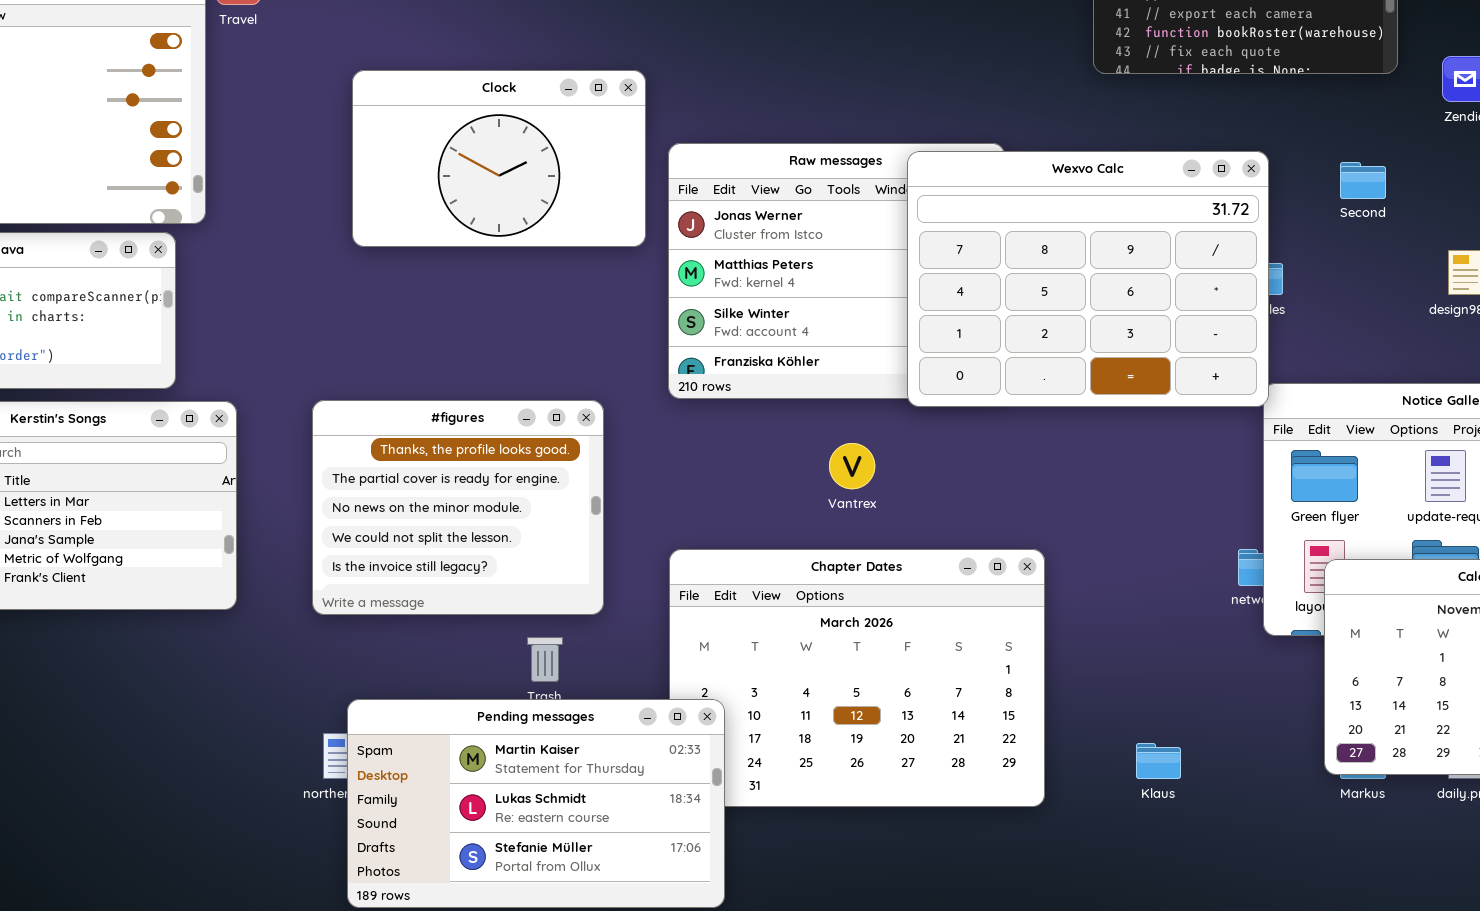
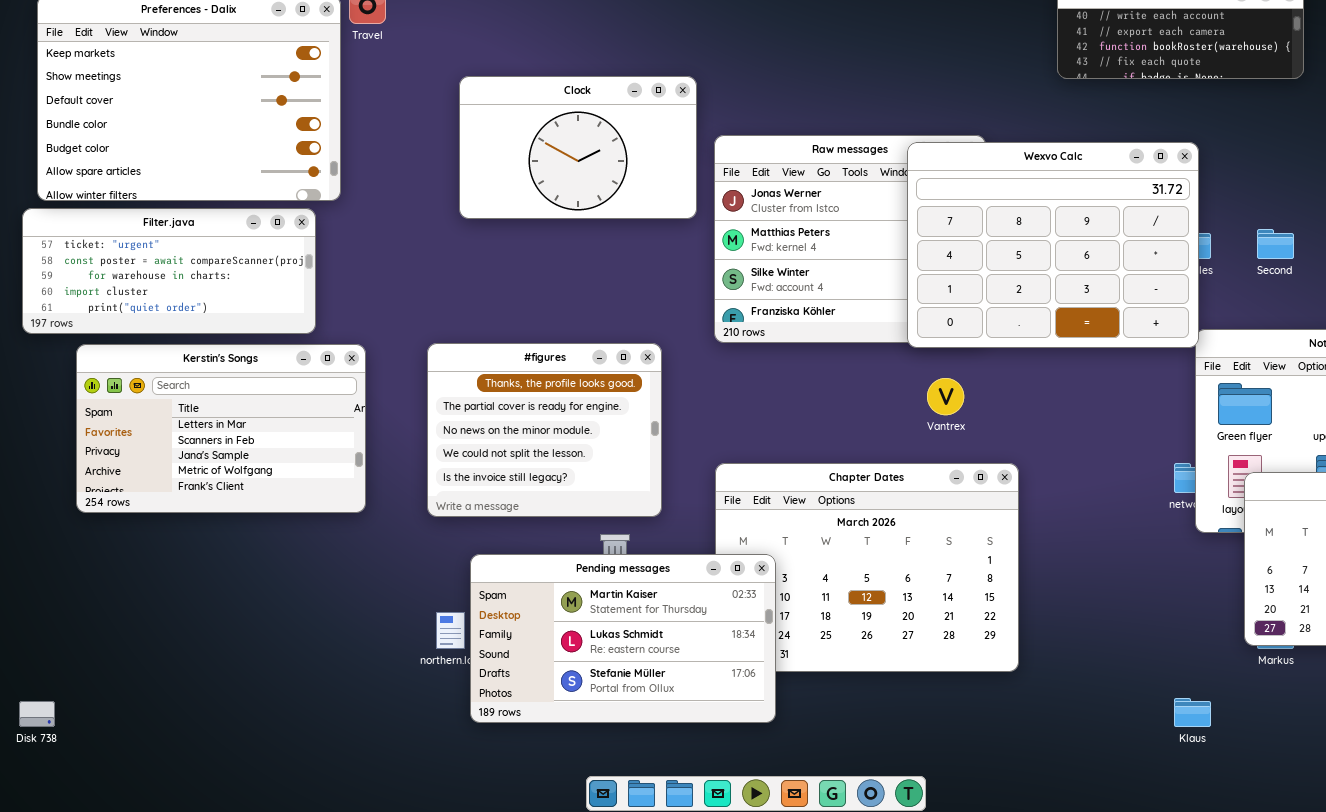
Second: [1340,162,1386,199] -> [1257,229,1294,259], moved
Vantrex: [829,443,875,489] -> [927,378,964,415], moved
Pending messages: [347,699,725,908] -> [470,554,776,723], moved
Klaus: [1136,743,1181,779] -> [1174,698,1211,727], moved

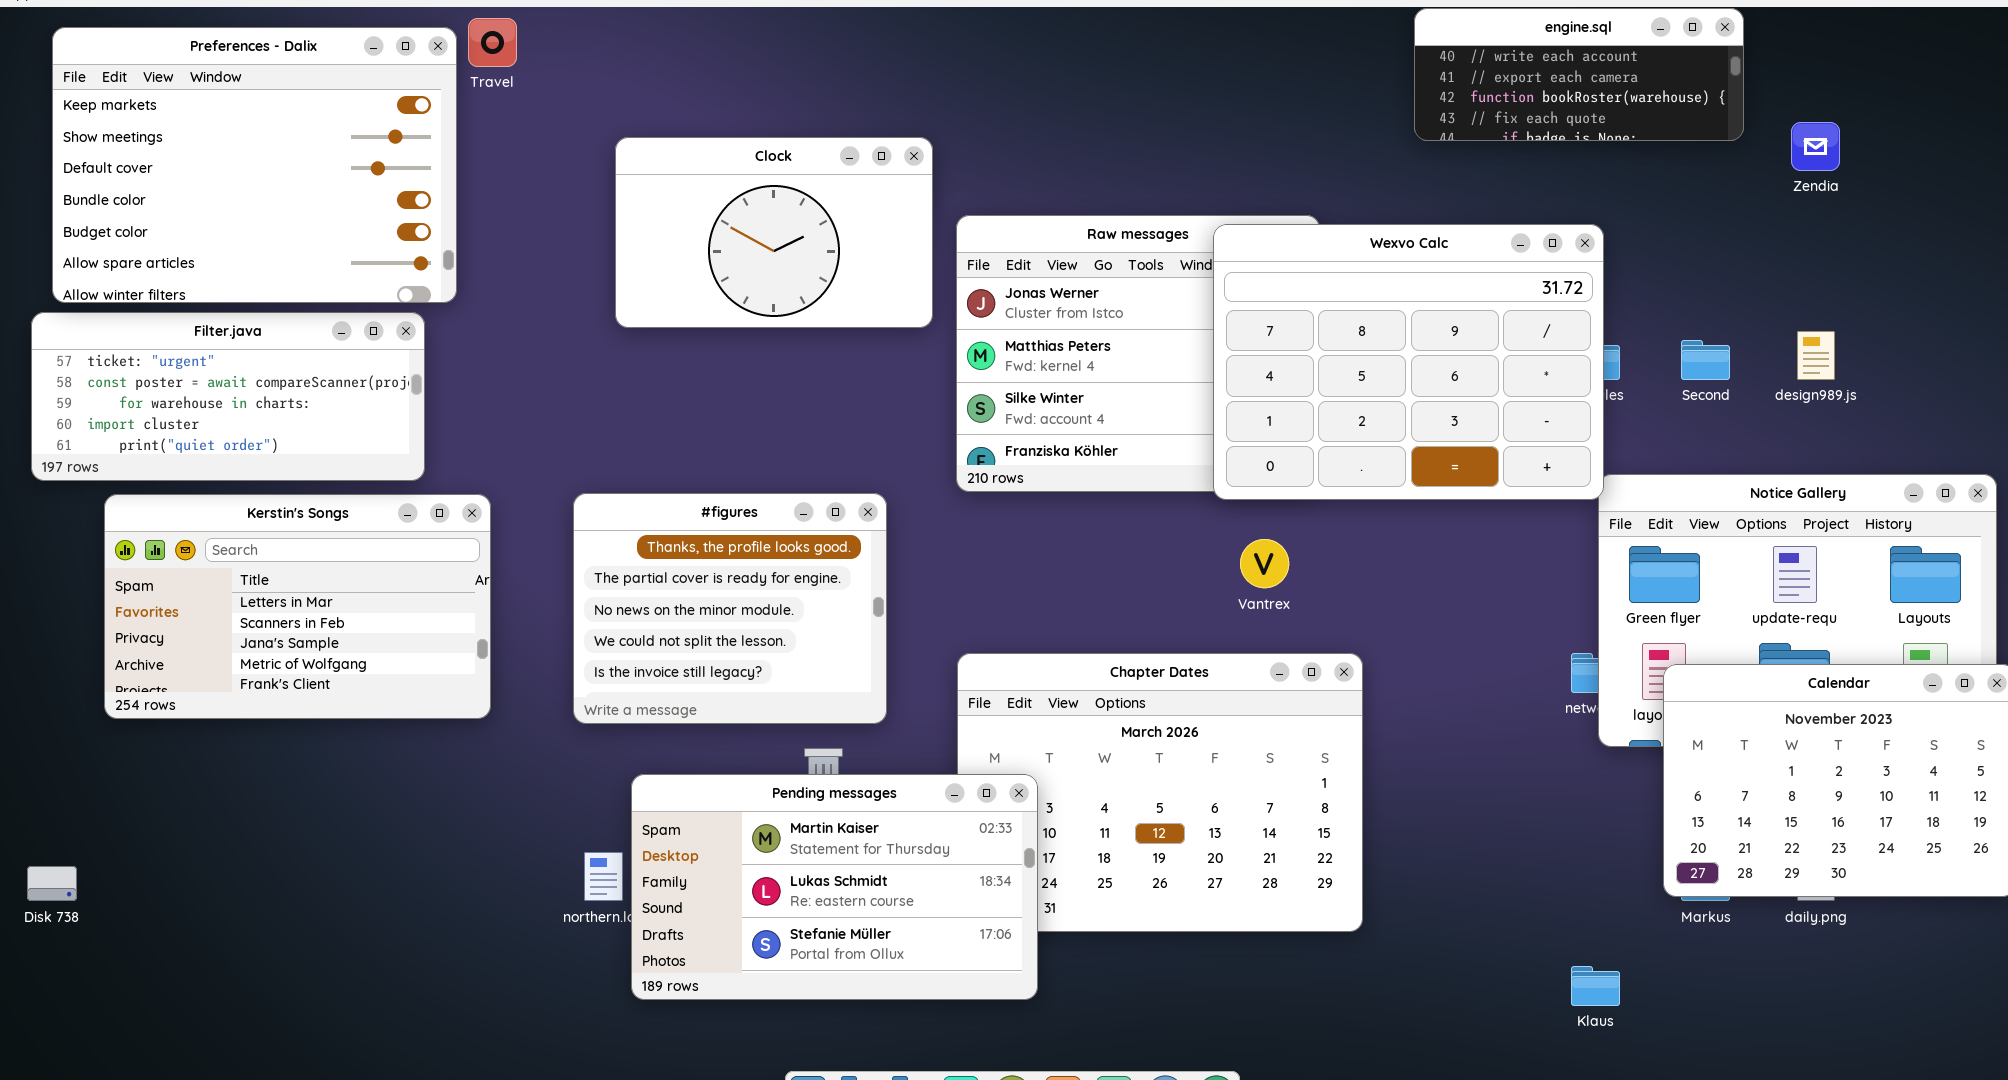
Disk 738: [19,701,55,727] -> [27,866,77,901], moved

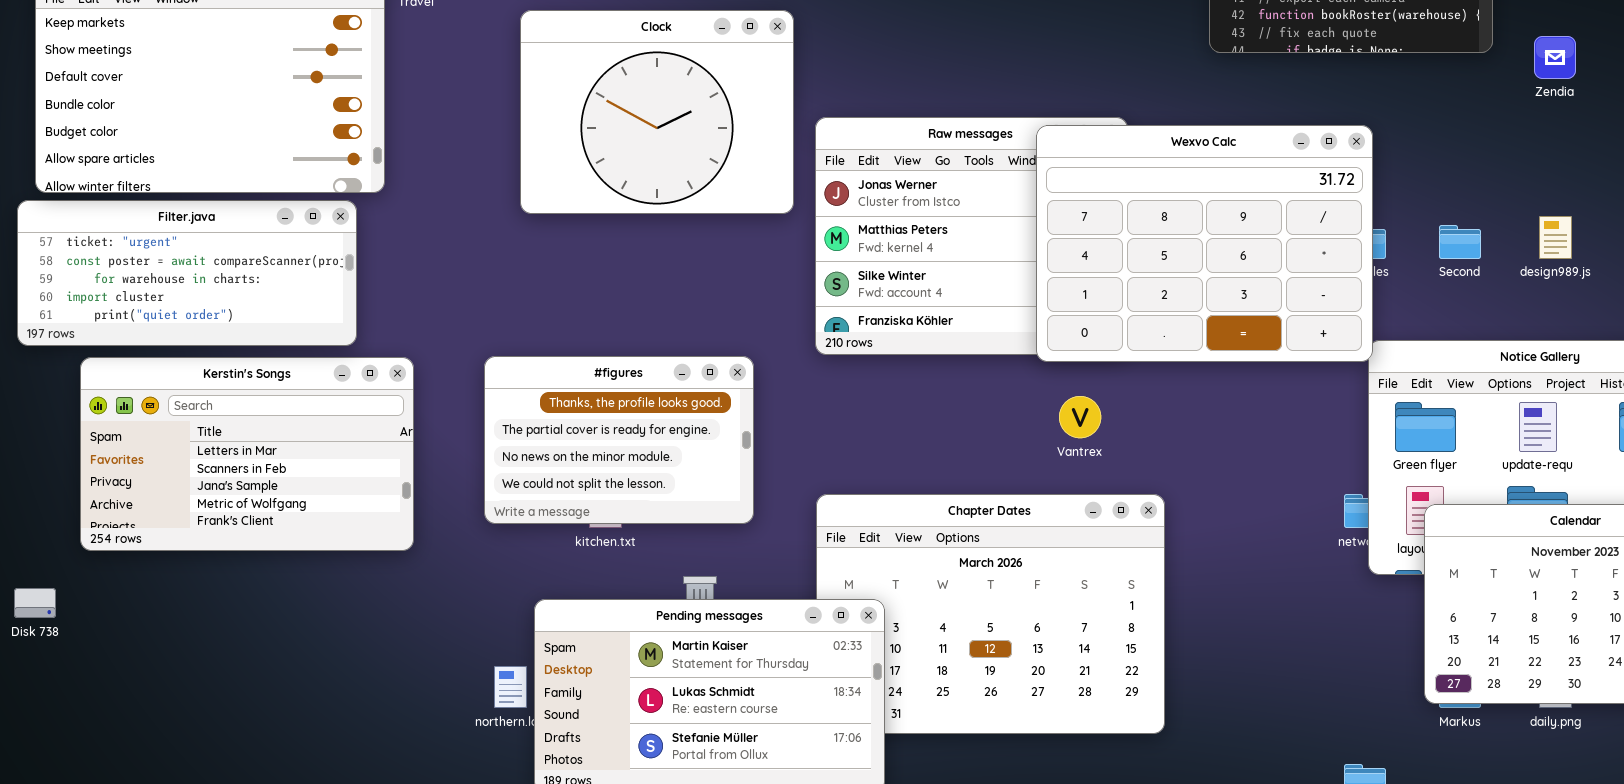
Clock: [615,137,933,328] -> [520,10,794,214], resized
#figures: [573,493,887,724] -> [484,356,754,524], resized
Disk 738: [27,866,77,901] -> [14,588,56,618], moved

